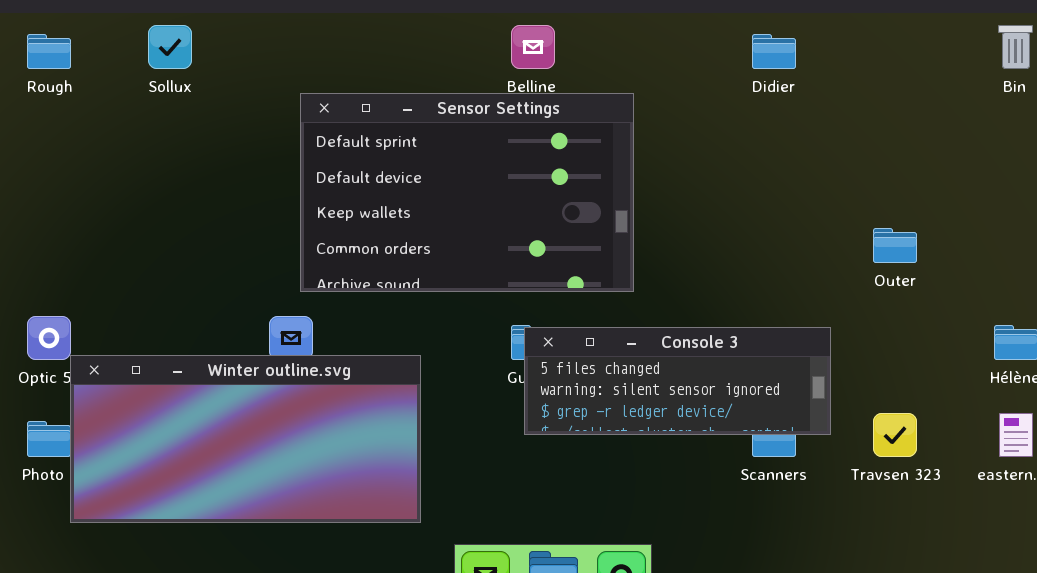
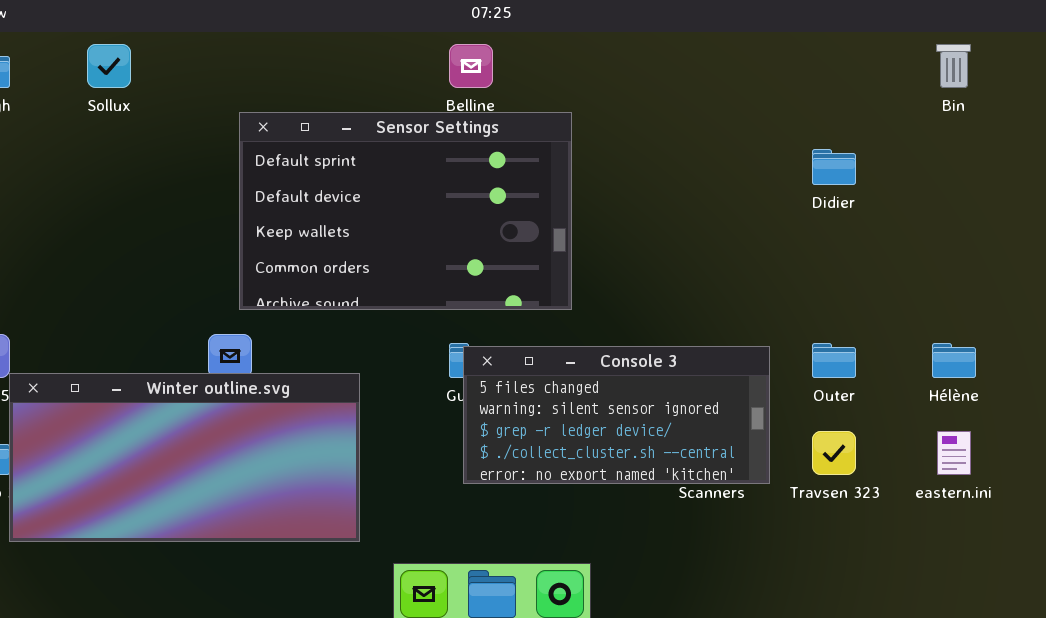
Didier: [752,34,796,69] -> [812,149,856,185], moved
Outer: [873,228,917,263] -> [812,343,856,378], moved
Console 3: [524,327,831,435] -> [463,346,770,484], resized

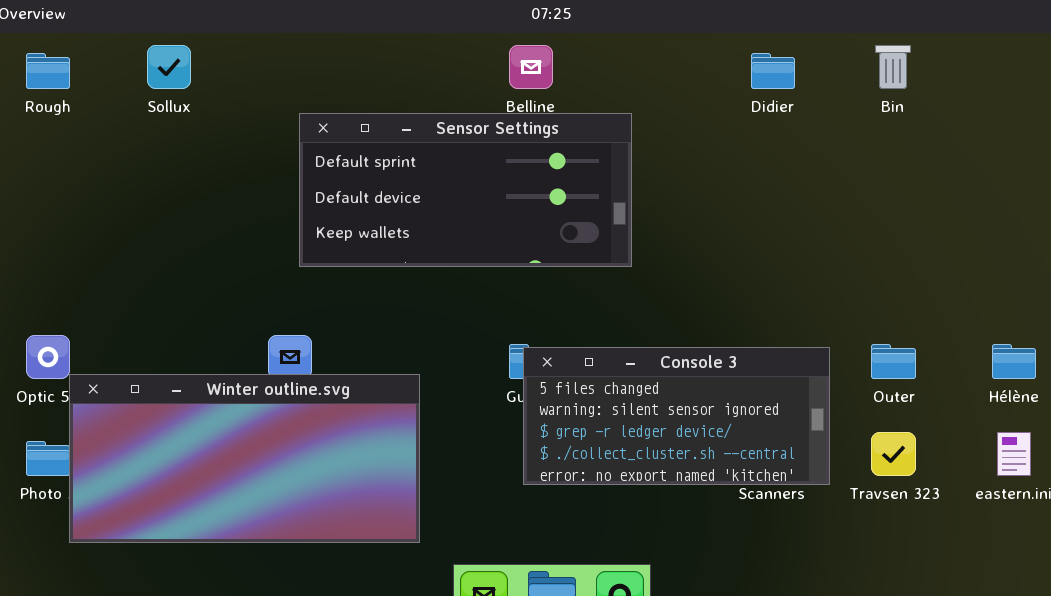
Bin: [936,44,971,88] -> [875,45,911,89], moved
Sensor Settings: [239,112,572,310] -> [299,113,632,267], resized
Didier: [812,149,856,185] -> [751,53,795,89], moved

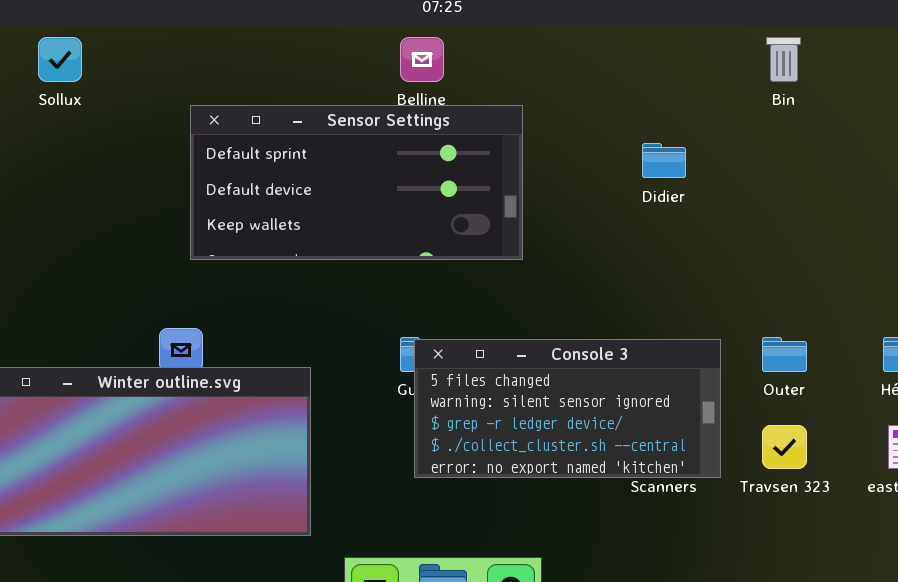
Didier: [751,53,795,89] -> [642,143,686,178], moved

